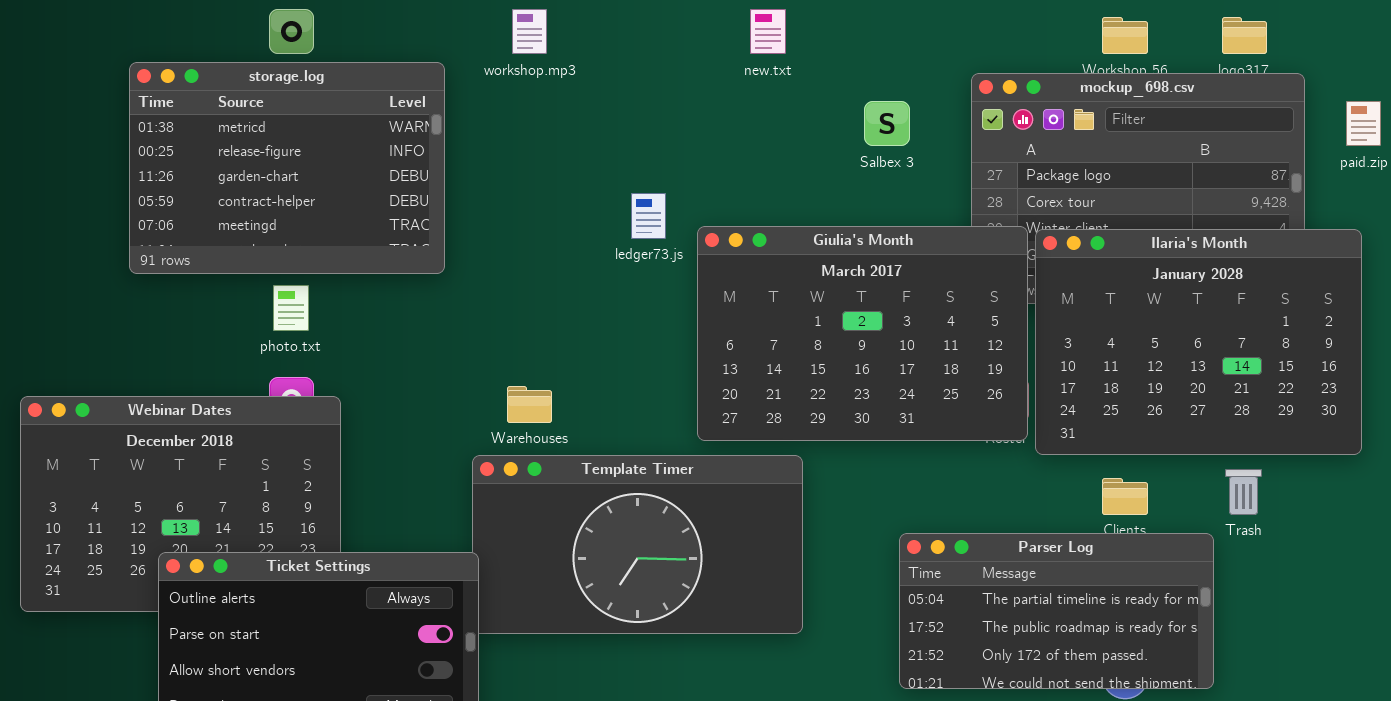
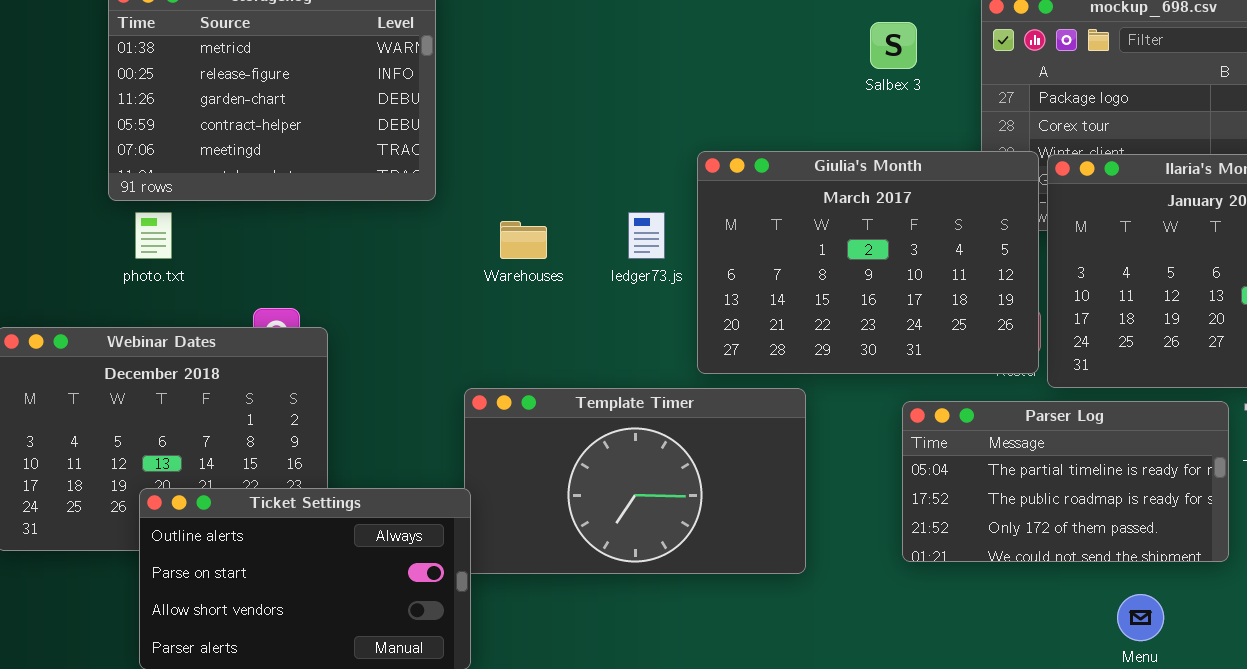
ledger73.js: [631,193,666,239] -> [628,212,665,259], moved
photo.txt: [273,285,309,331] -> [135,212,172,259], moved
Warehouses: [507,386,552,423] -> [500,221,547,259], moved
Parser Log: [899,533,1214,689] -> [902,401,1229,562], moved

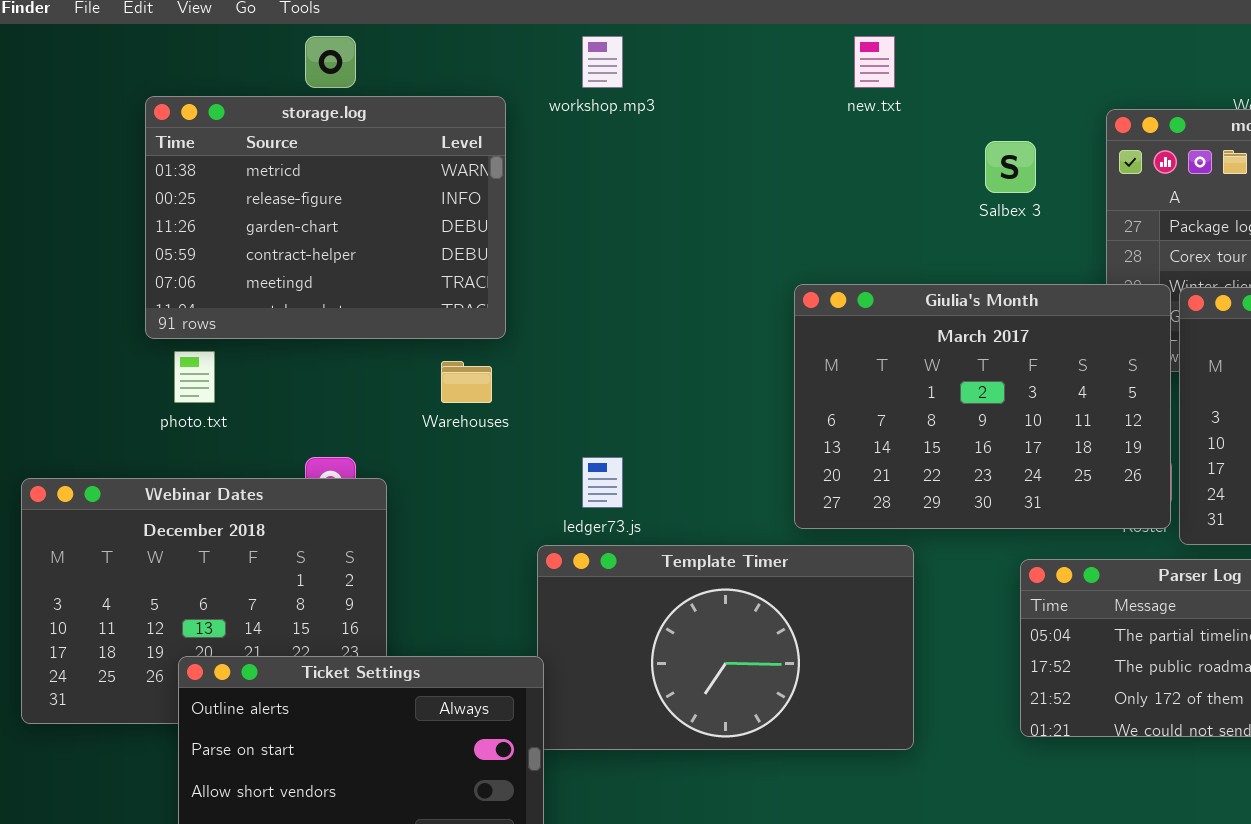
ledger73.js: [628,212,665,259] -> [582,457,623,508], moved
Warehouses: [500,221,547,259] -> [441,361,492,403], moved

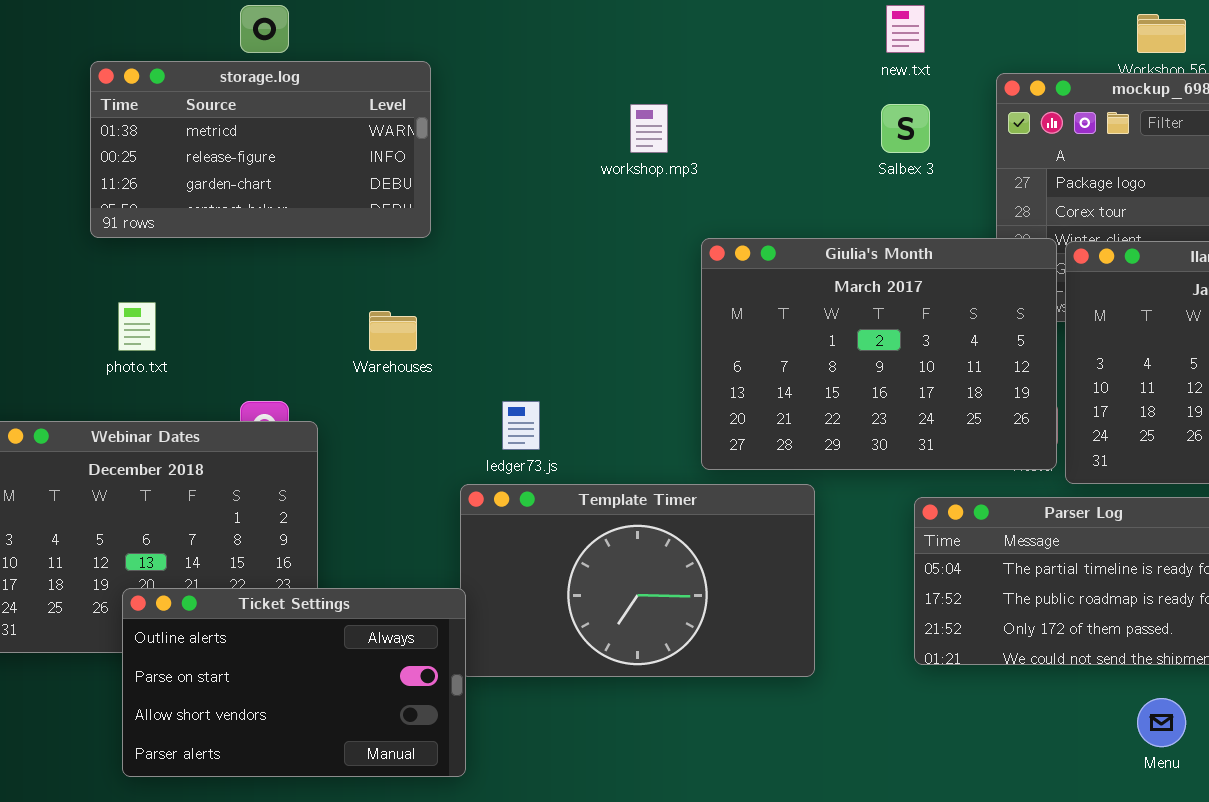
workshop.mp3: [582,36,623,88] -> [630,104,668,153], moved
new.txt: [854,36,895,88] -> [886,5,925,53], moved
storage.log: [145,96,506,339] -> [90,61,431,238], resized

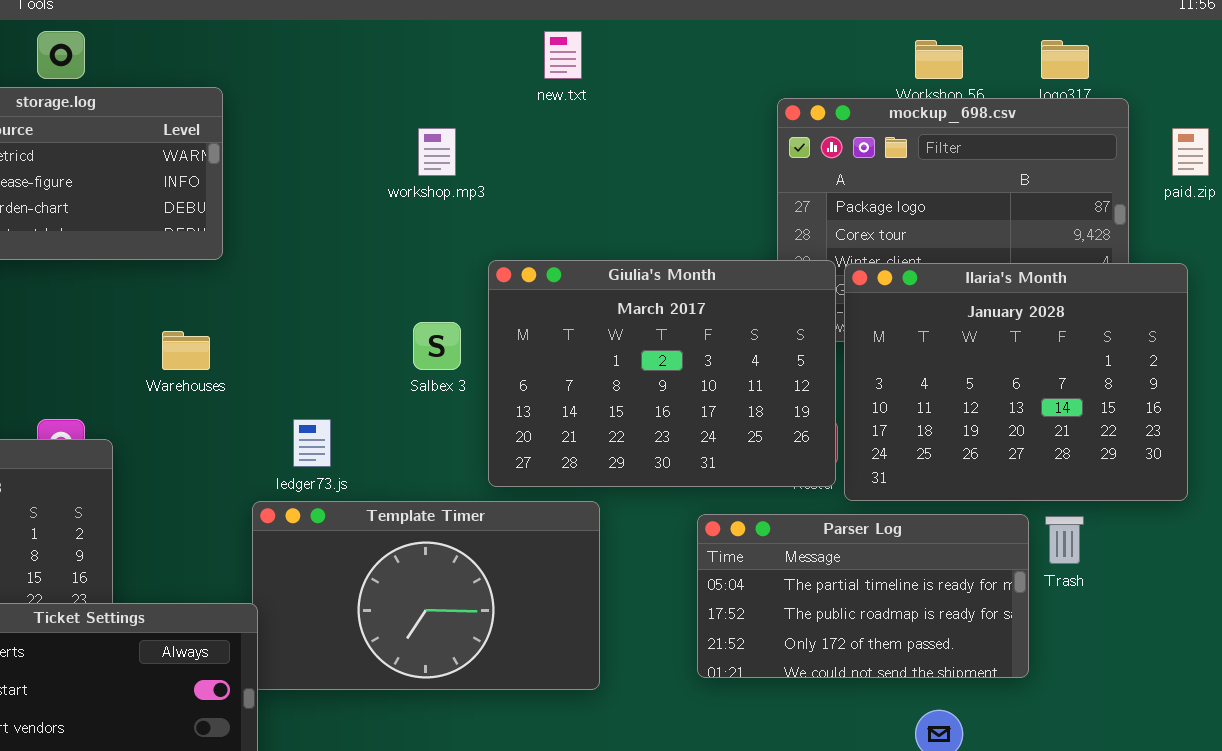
new.txt: [886,5,925,53] -> [544,31,582,79], moved
Salbex 3: [881,104,930,153] -> [413,322,461,370], moved

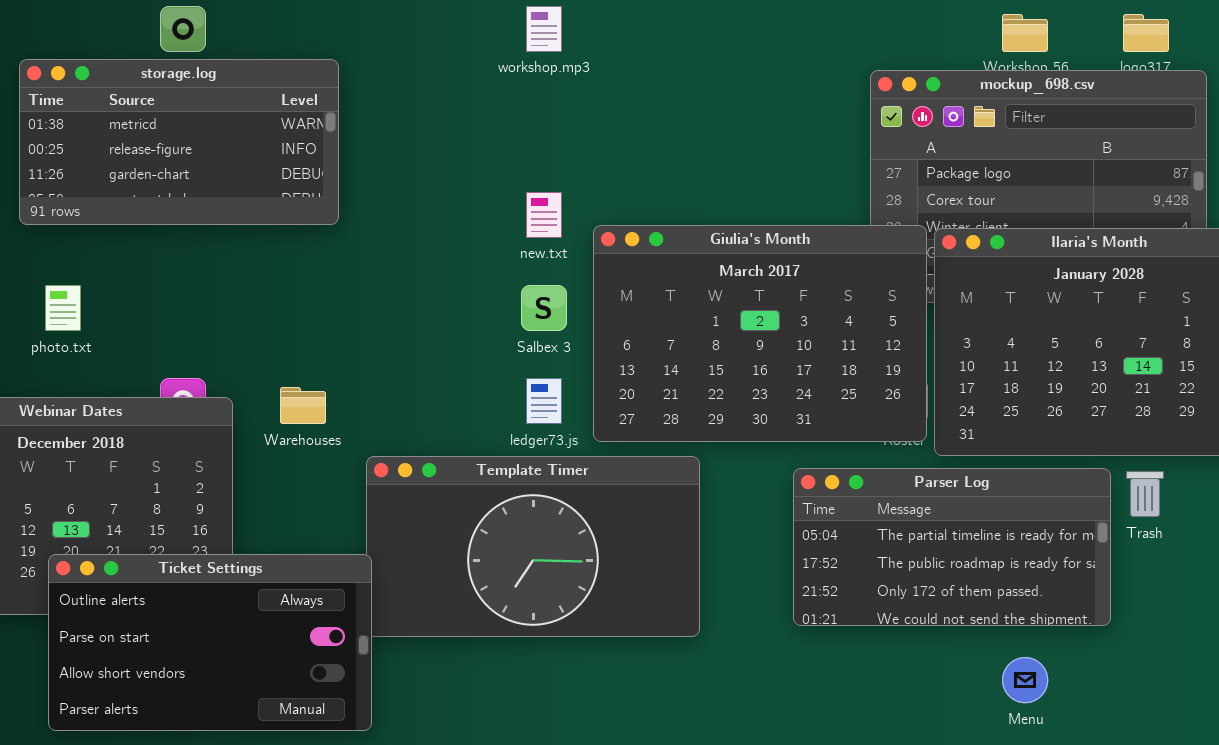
new.txt: [544,31,582,79] -> [526,192,562,238], moved
workshop.mp3: [418,128,456,176] -> [526,6,562,52], moved
Warehouses: [162,331,210,370] -> [280,387,326,424], moved
ledger73.js: [293,419,331,467] -> [526,378,562,424], moved

